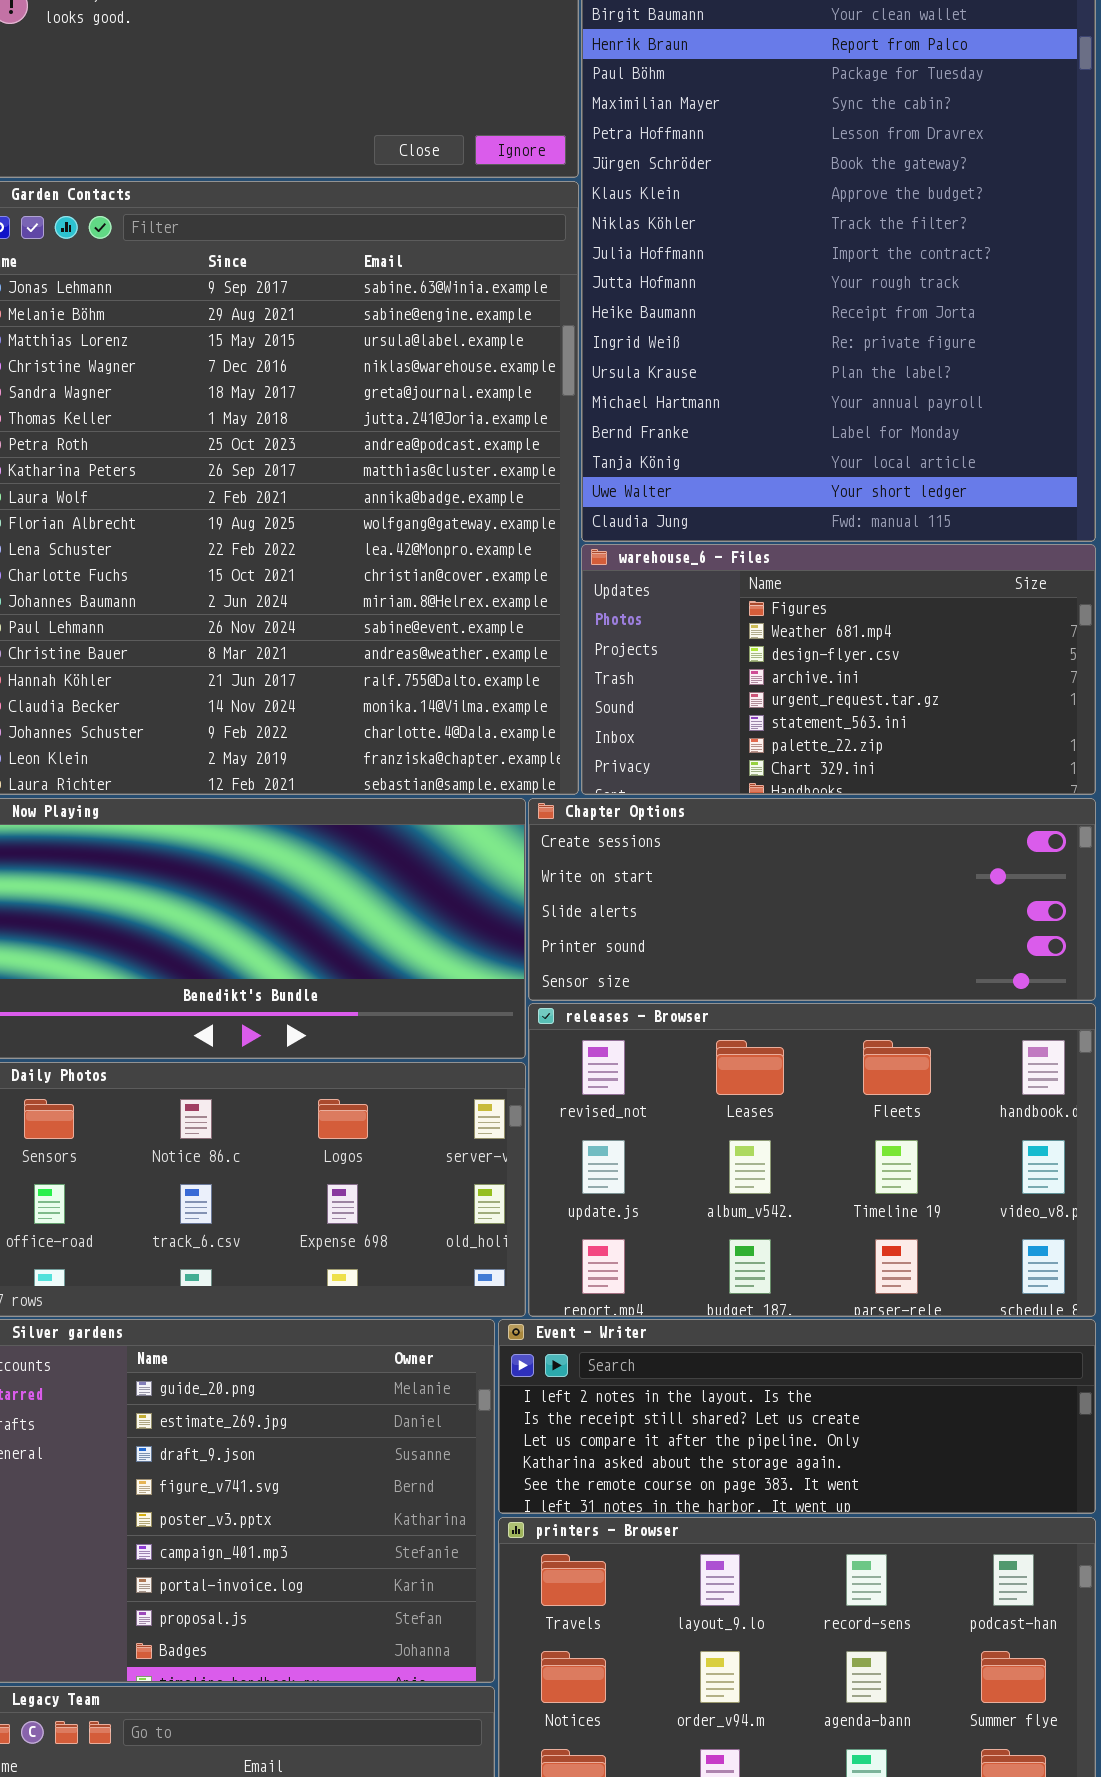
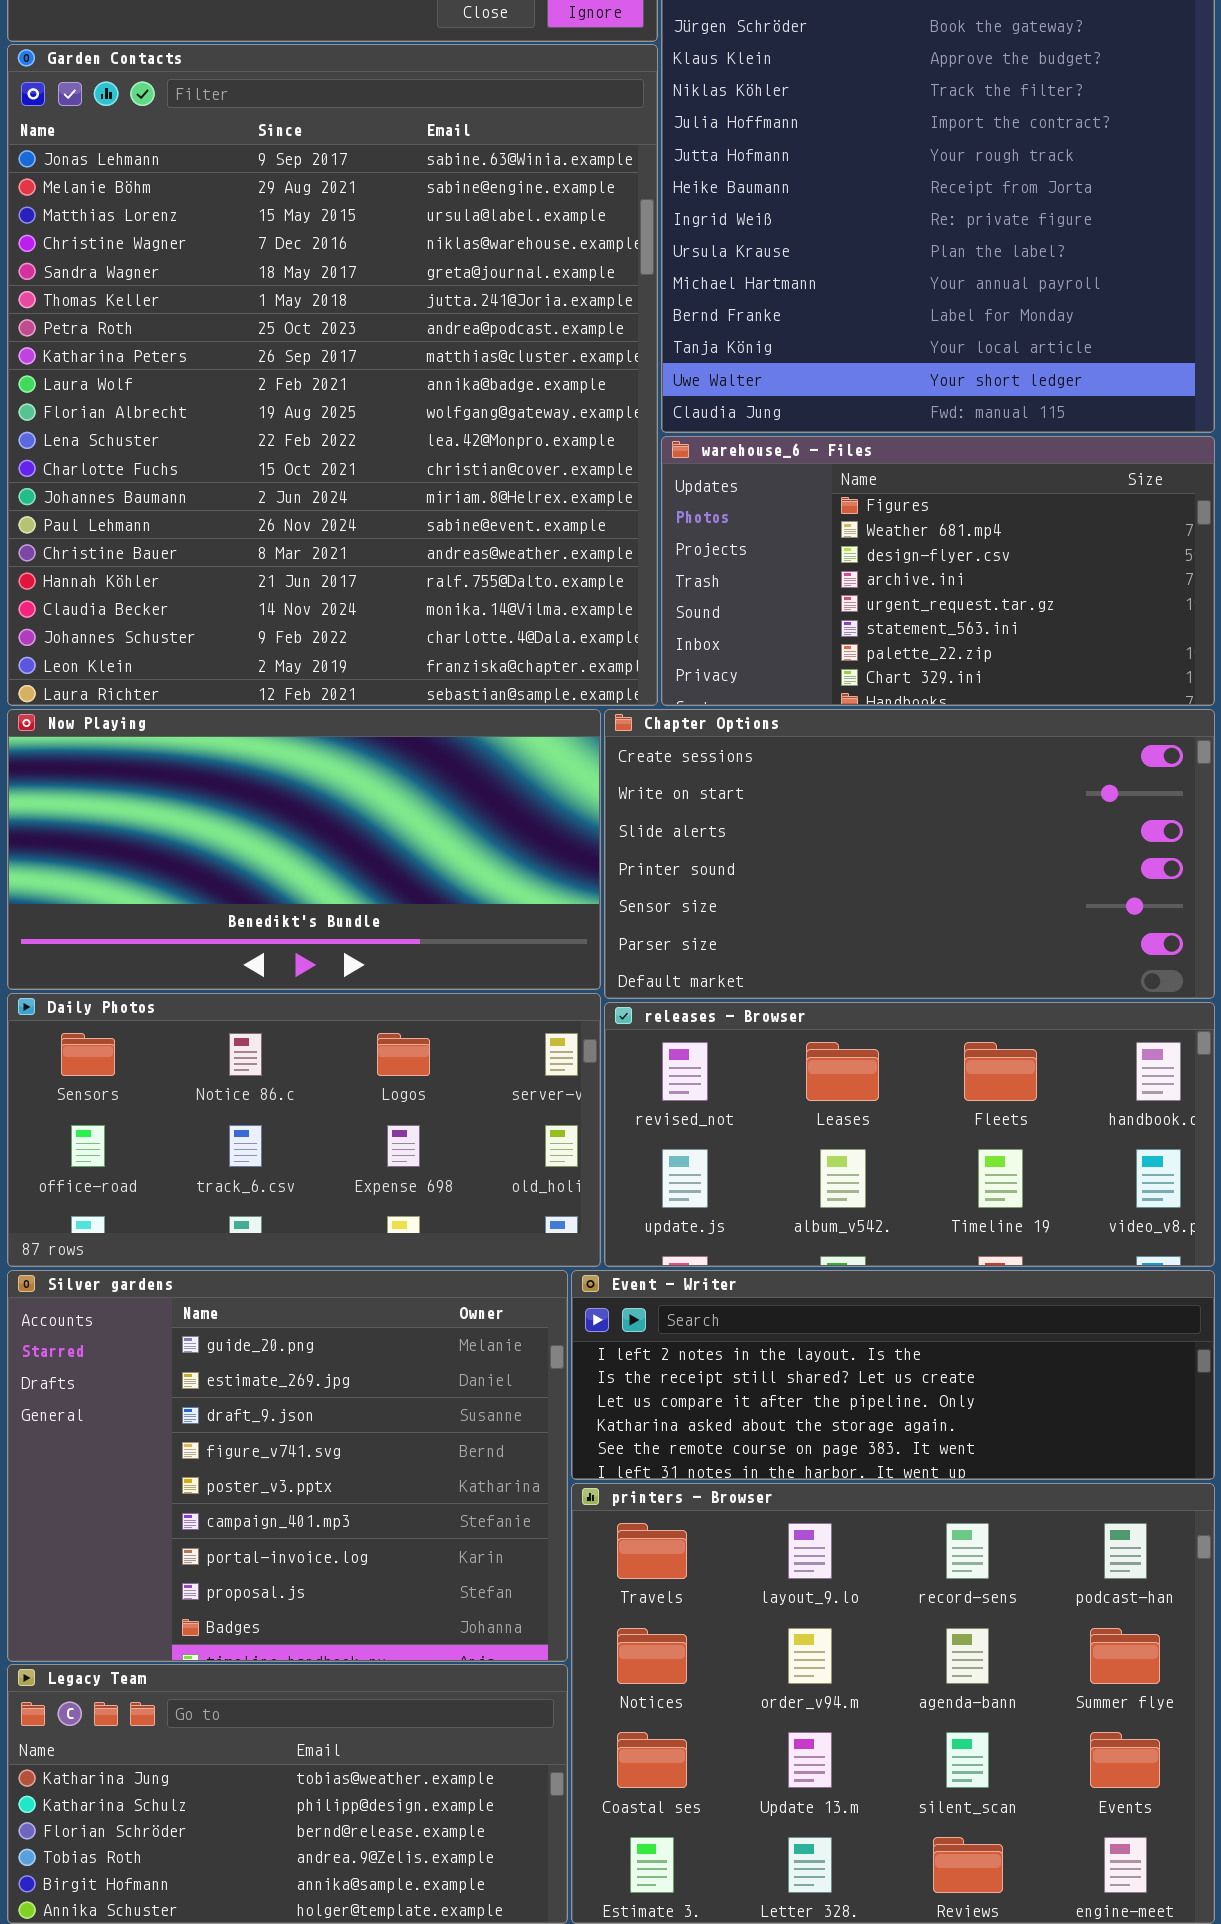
Chapter Options: [528,798,1096,1001] -> [604,709,1215,999], resized
releases - Browser: [528,1003,1096,1317] -> [604,1002,1215,1267], resized

